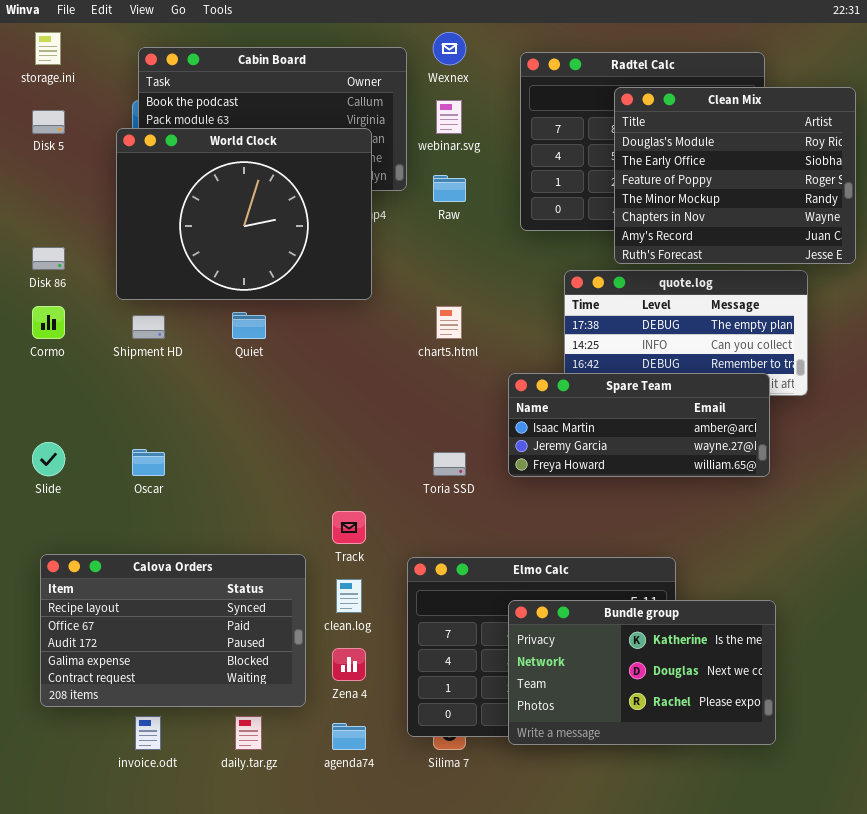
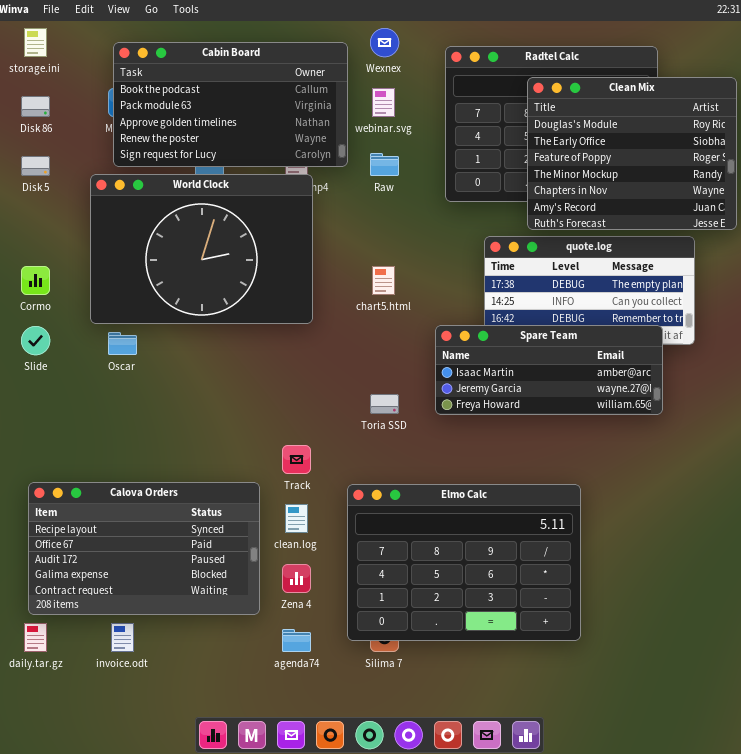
Disk 5: [32,110,65,134] -> [21,156,50,176], moved
World Clock: [116,128,372,300] -> [90,174,313,324], moved
Disk 86: [32,247,65,270] -> [21,96,50,117], moved
Slide: [32,442,65,476] -> [21,326,50,355], moved
Oscar: [132,449,165,476] -> [108,332,137,355], moved
Bundle group: [508,600,776,745] -> none, closed
daily.tar.gz: [235,716,262,750] -> [24,623,47,652], moved

